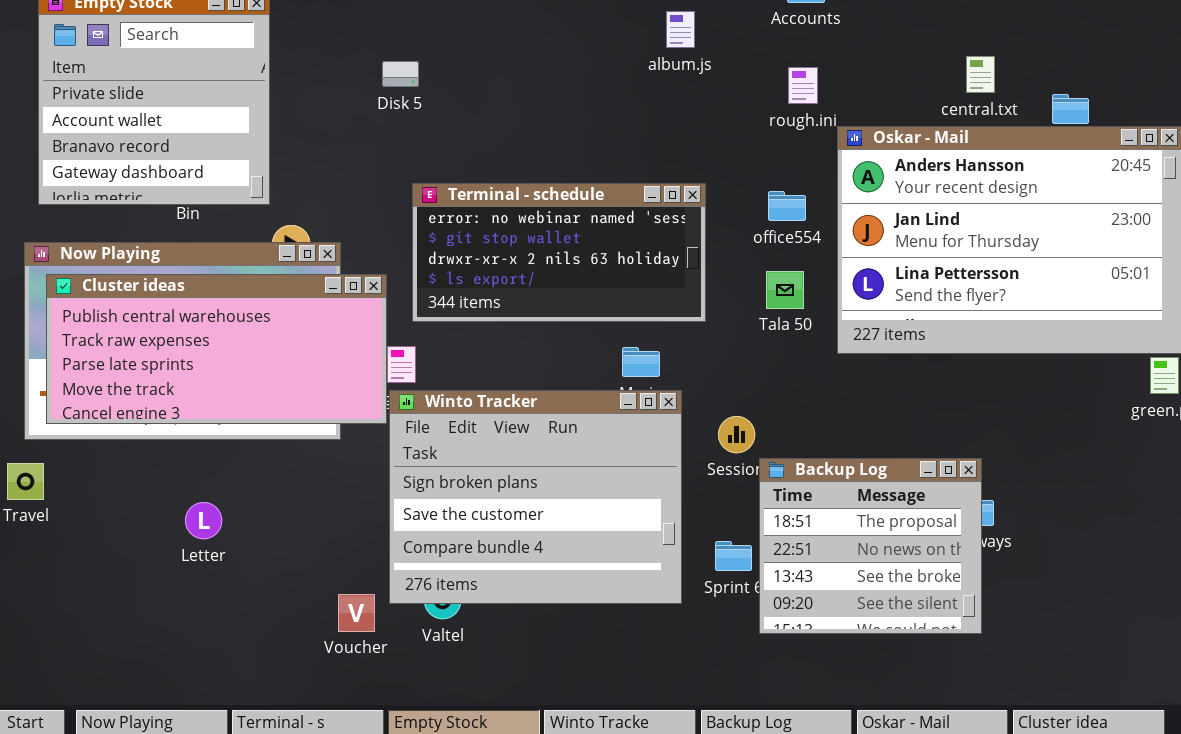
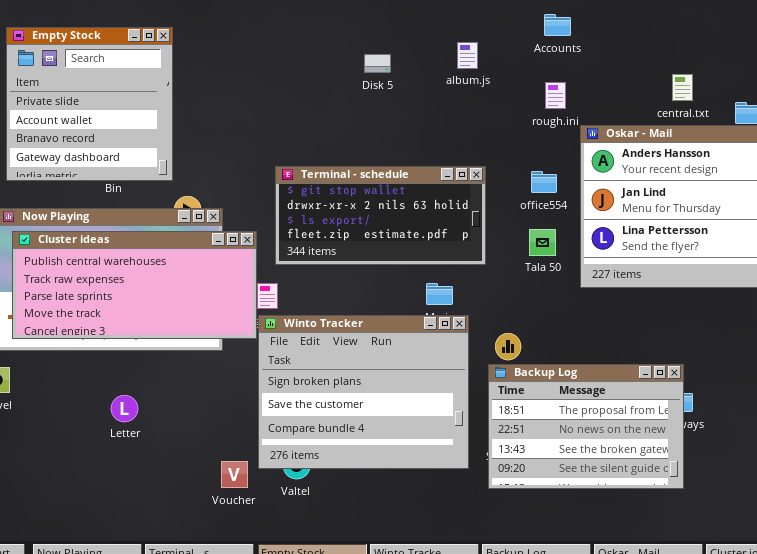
Disk 5: [382,61,419,87] -> [364,54,391,73], moved
Terminal - schedule: [412,183,706,322] -> [275,166,486,265], scrolled down 1 row
Backup Log: [759,458,982,634] -> [488,364,684,489], resized

